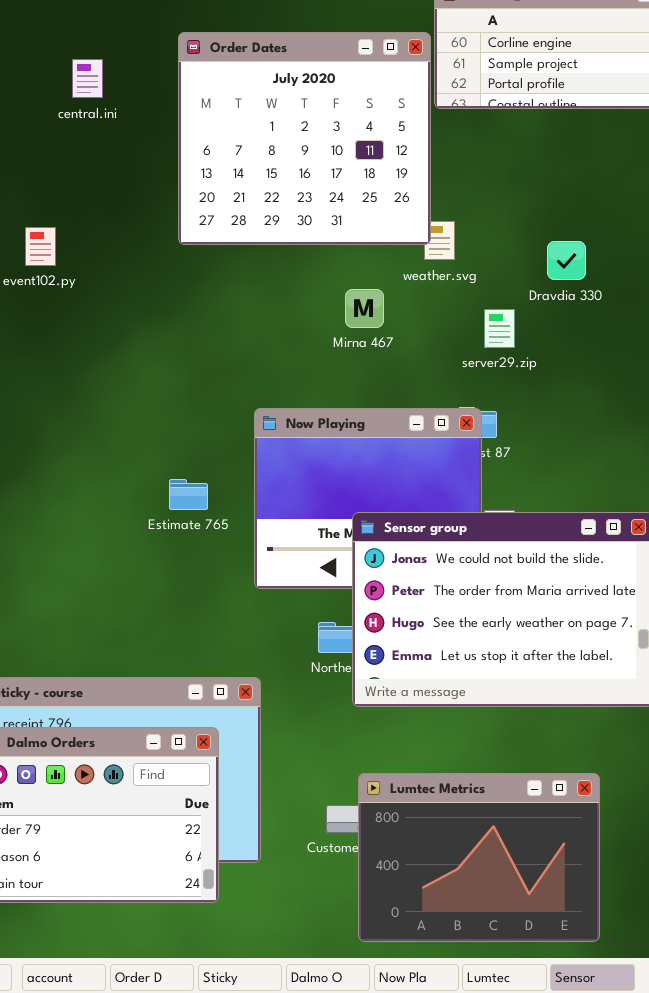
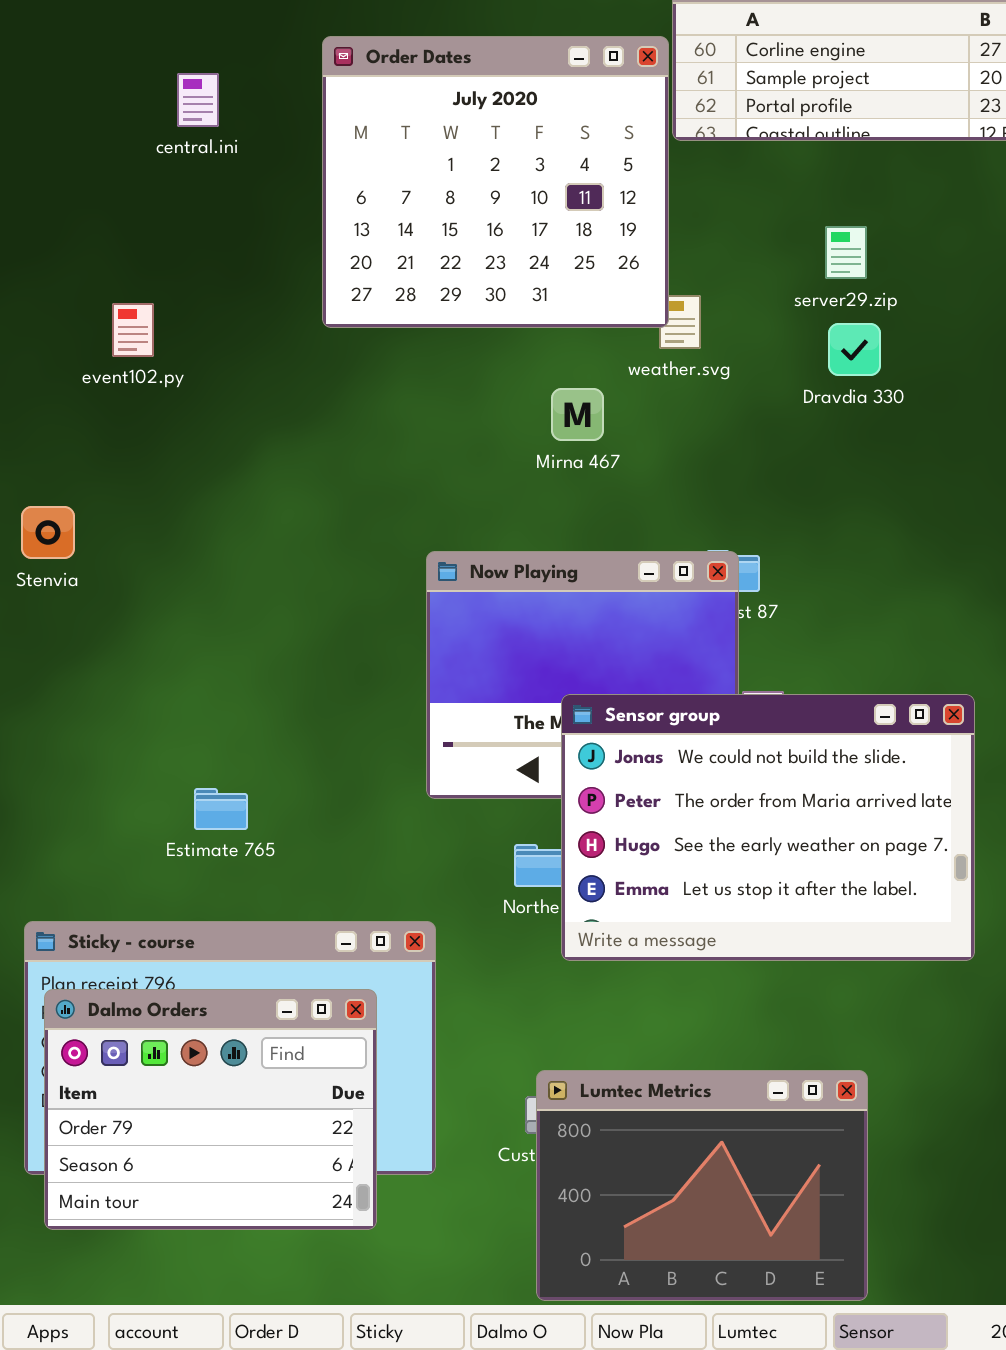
server29.zip: [484,309,515,348] -> [825,226,867,279], moved
Estimate 765: [169,479,208,510] -> [194,788,248,830], moved
Lumtec Metrics: [358,773,600,942] -> [536,1070,868,1301], moved

